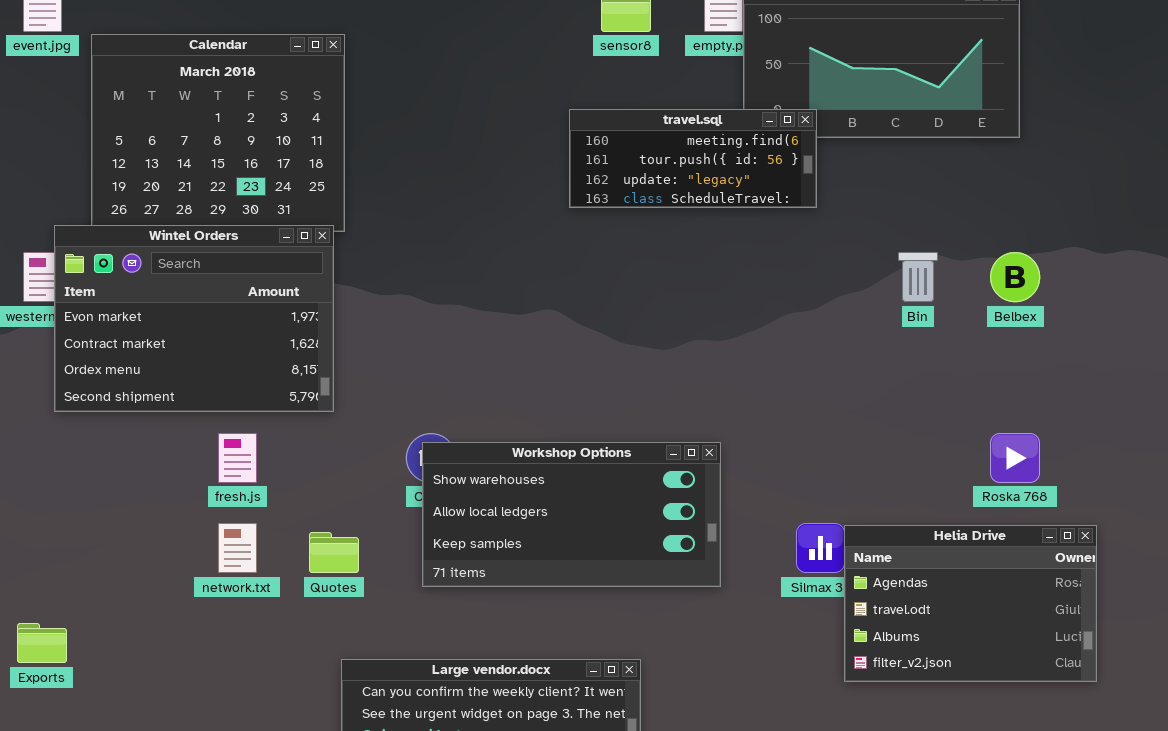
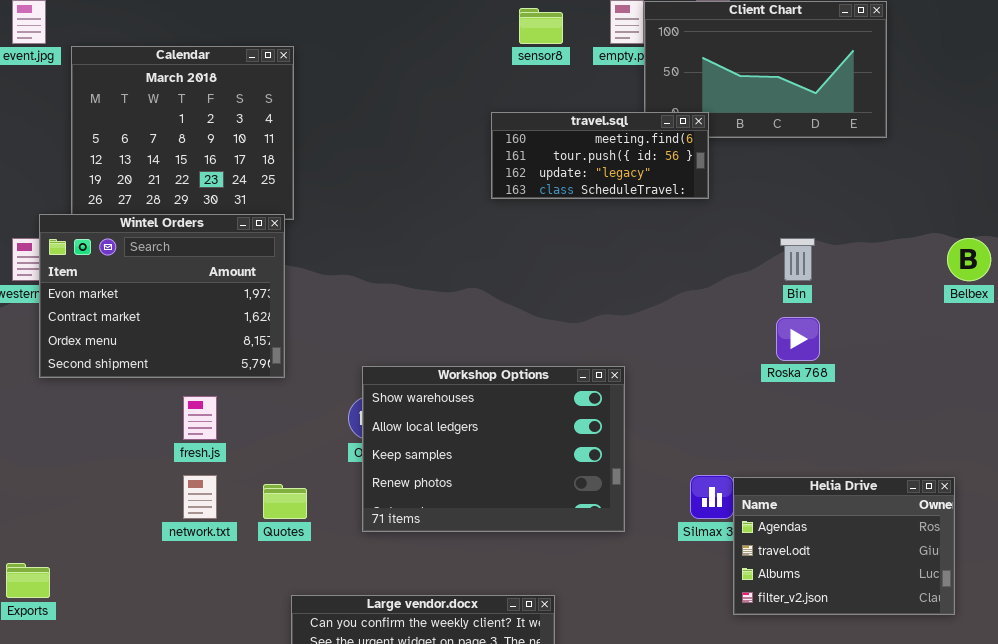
Belbex: [990,252,1040,302] -> [947,238,991,281], moved
Roska 768: [990,433,1040,483] -> [776,317,820,361], moved
Workshop Options: [422,442,721,587] -> [362,366,625,532], resized

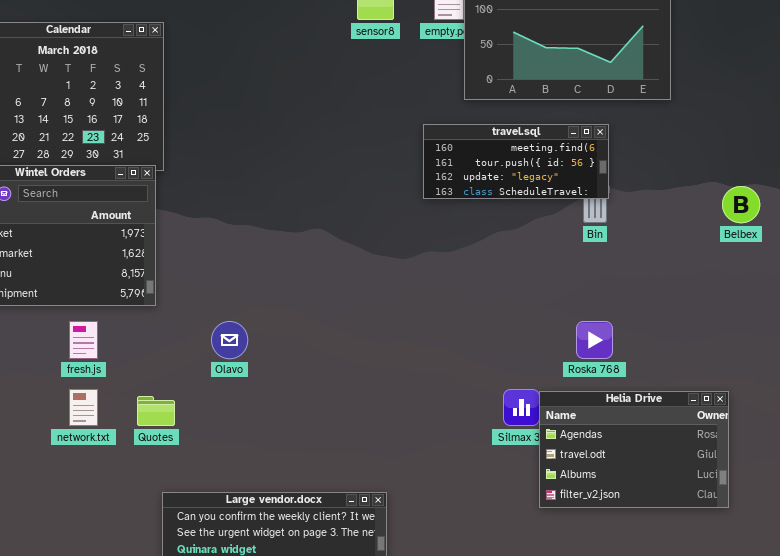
travel.sql: [491,112,709,199] -> [423,124,609,199], moved
Roska 768: [776,317,820,361] -> [576,321,613,359], moved
Workshop Options: [362,366,625,532] -> none, closed

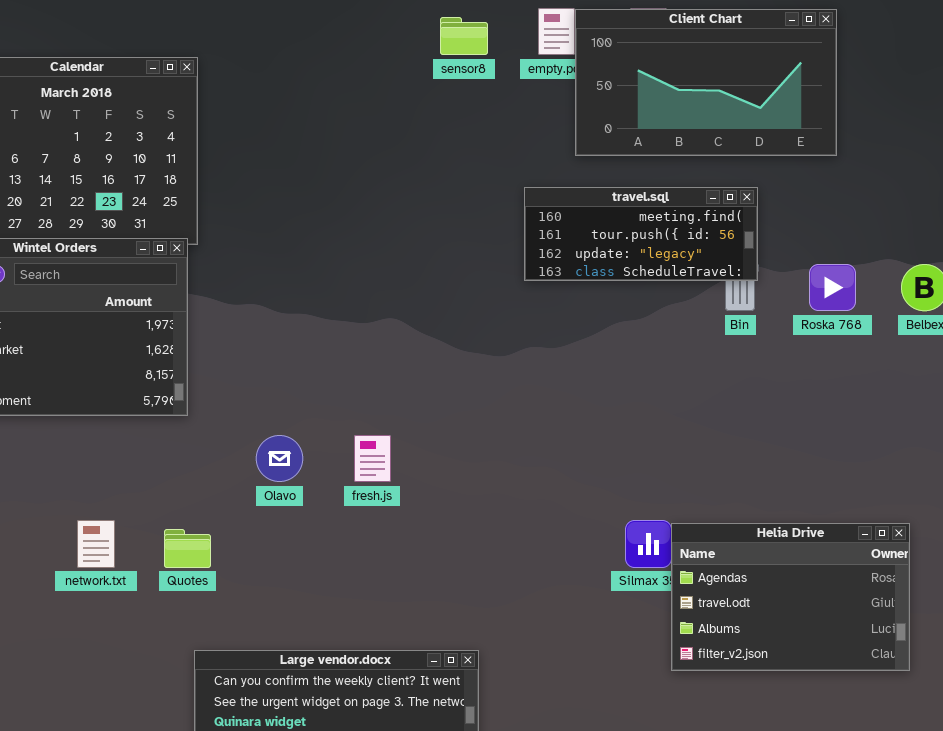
fresh.js: [69,321,98,359] -> [354,435,391,482], moved
Roska 768: [576,321,613,359] -> [809,264,856,311], moved

